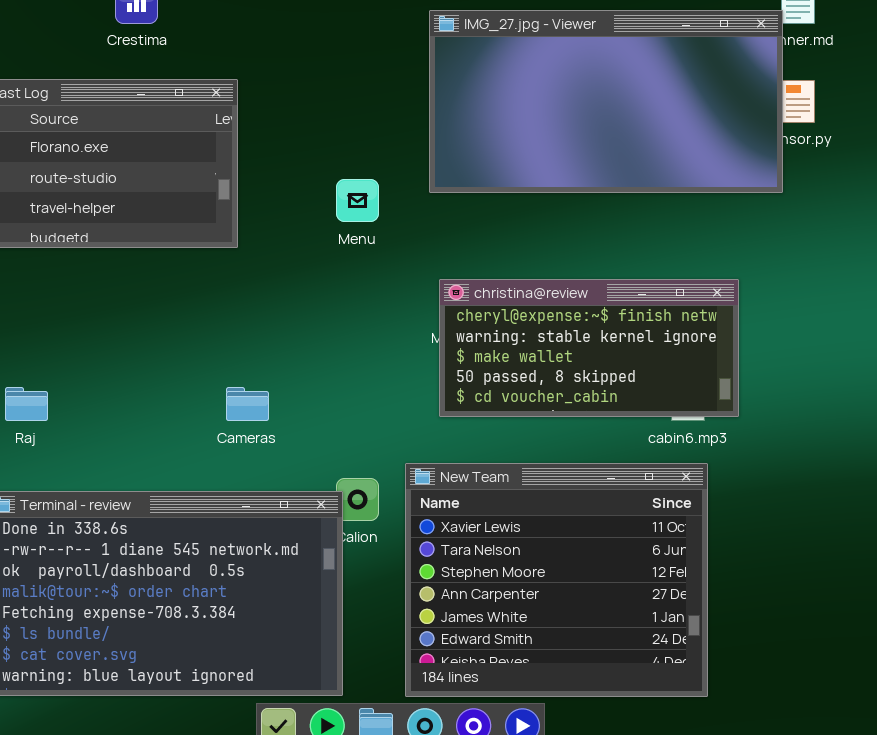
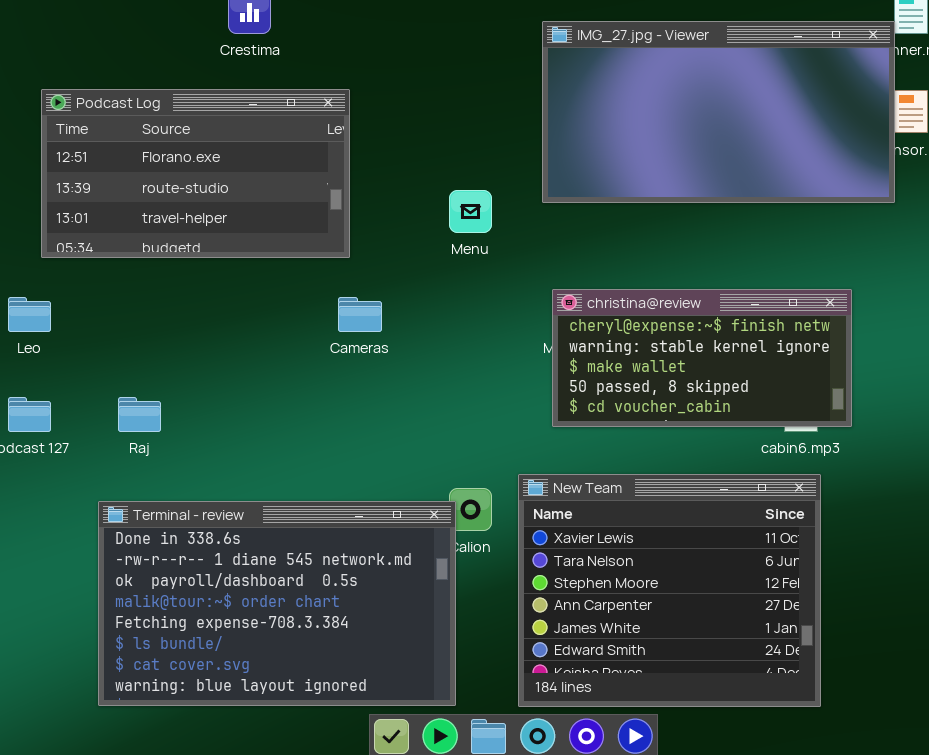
Cameras: [226,387,269,421] -> [338,297,382,332], moved

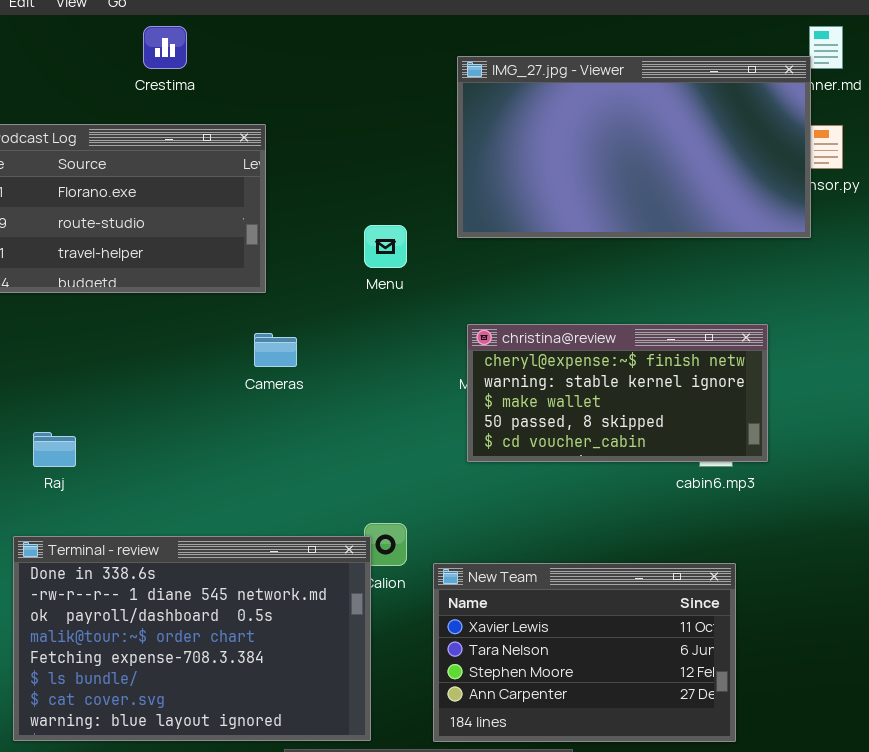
New Team: [518,474,821,707] -> [433,563,736,742], resized

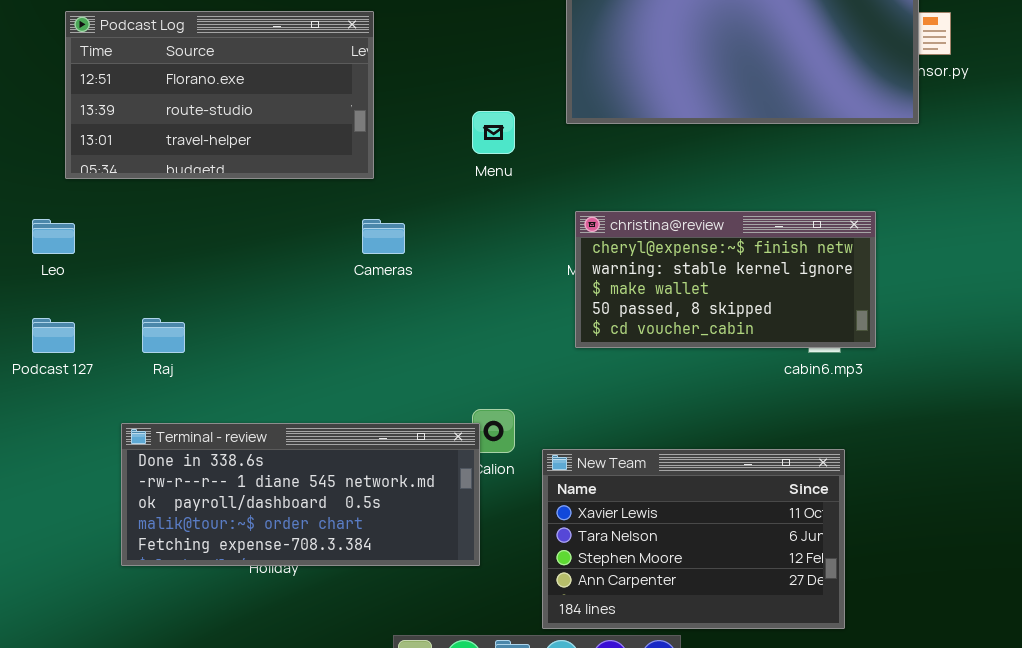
Terminal - review: [13,536,371,741] -> [121,423,480,566], resized

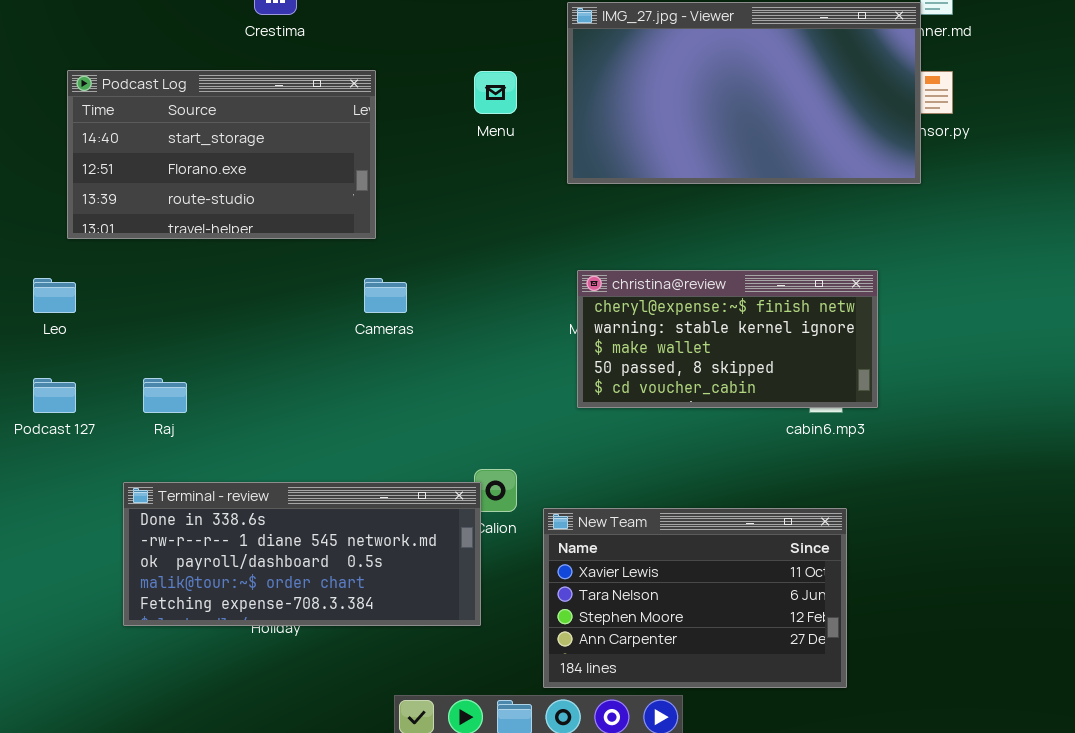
Podcast Log: [65,11,374,179] -> [67,70,376,239], scrolled up 1 row
Menu: [472,111,515,154] -> [474,71,517,114], moved

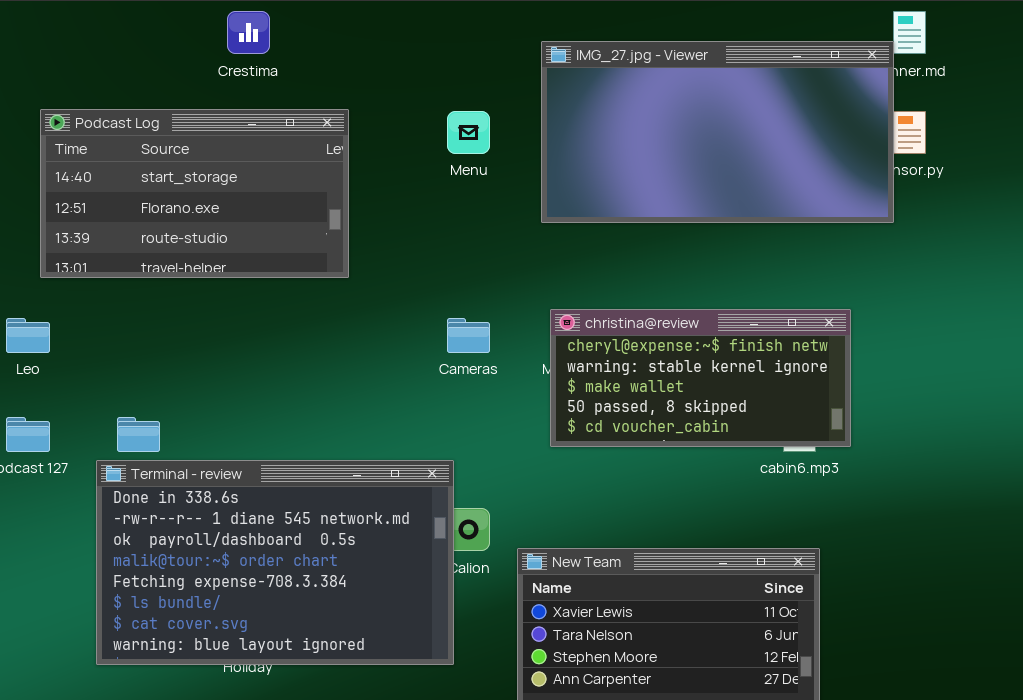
Cameras: [364,278,407,313] -> [447,318,490,353], moved
Terminal - review: [123,482,481,626] -> [96,460,454,665], resized

